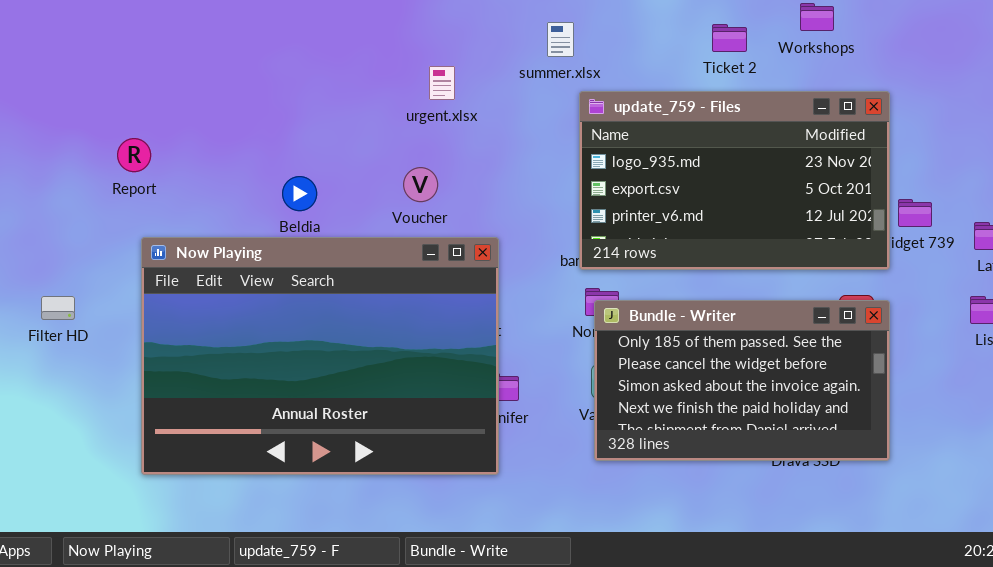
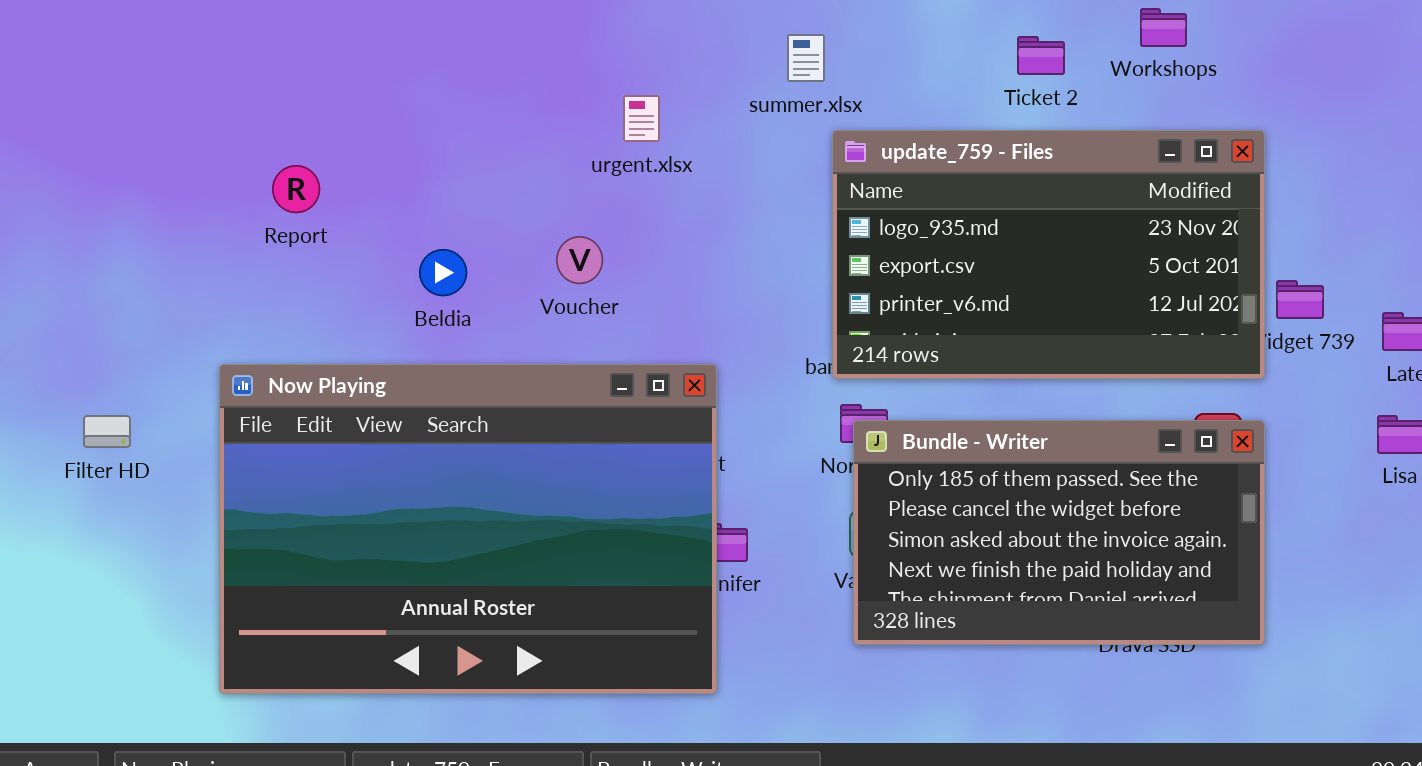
Report: [117,138,151,172] -> [272,165,320,213], moved
Voucher: [403,167,438,202] -> [556,236,603,284], moved
Now Playing: [141,237,499,475] -> [219,364,717,694], moved

